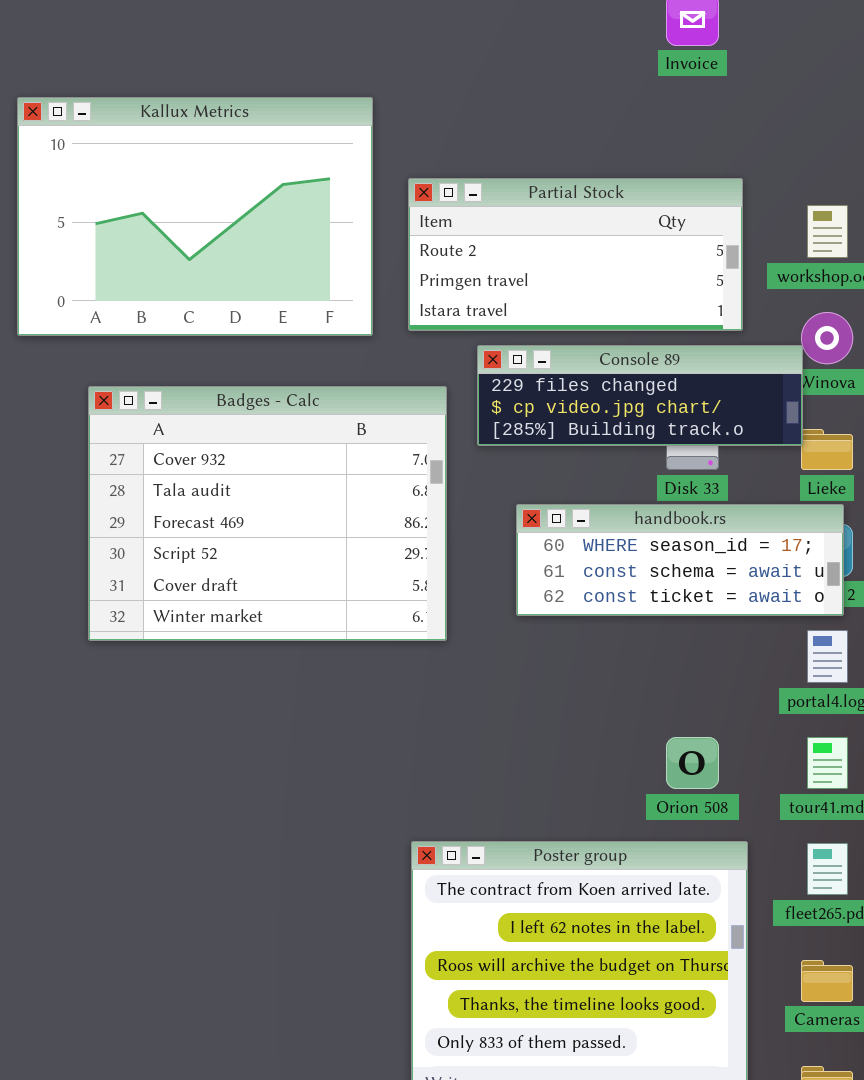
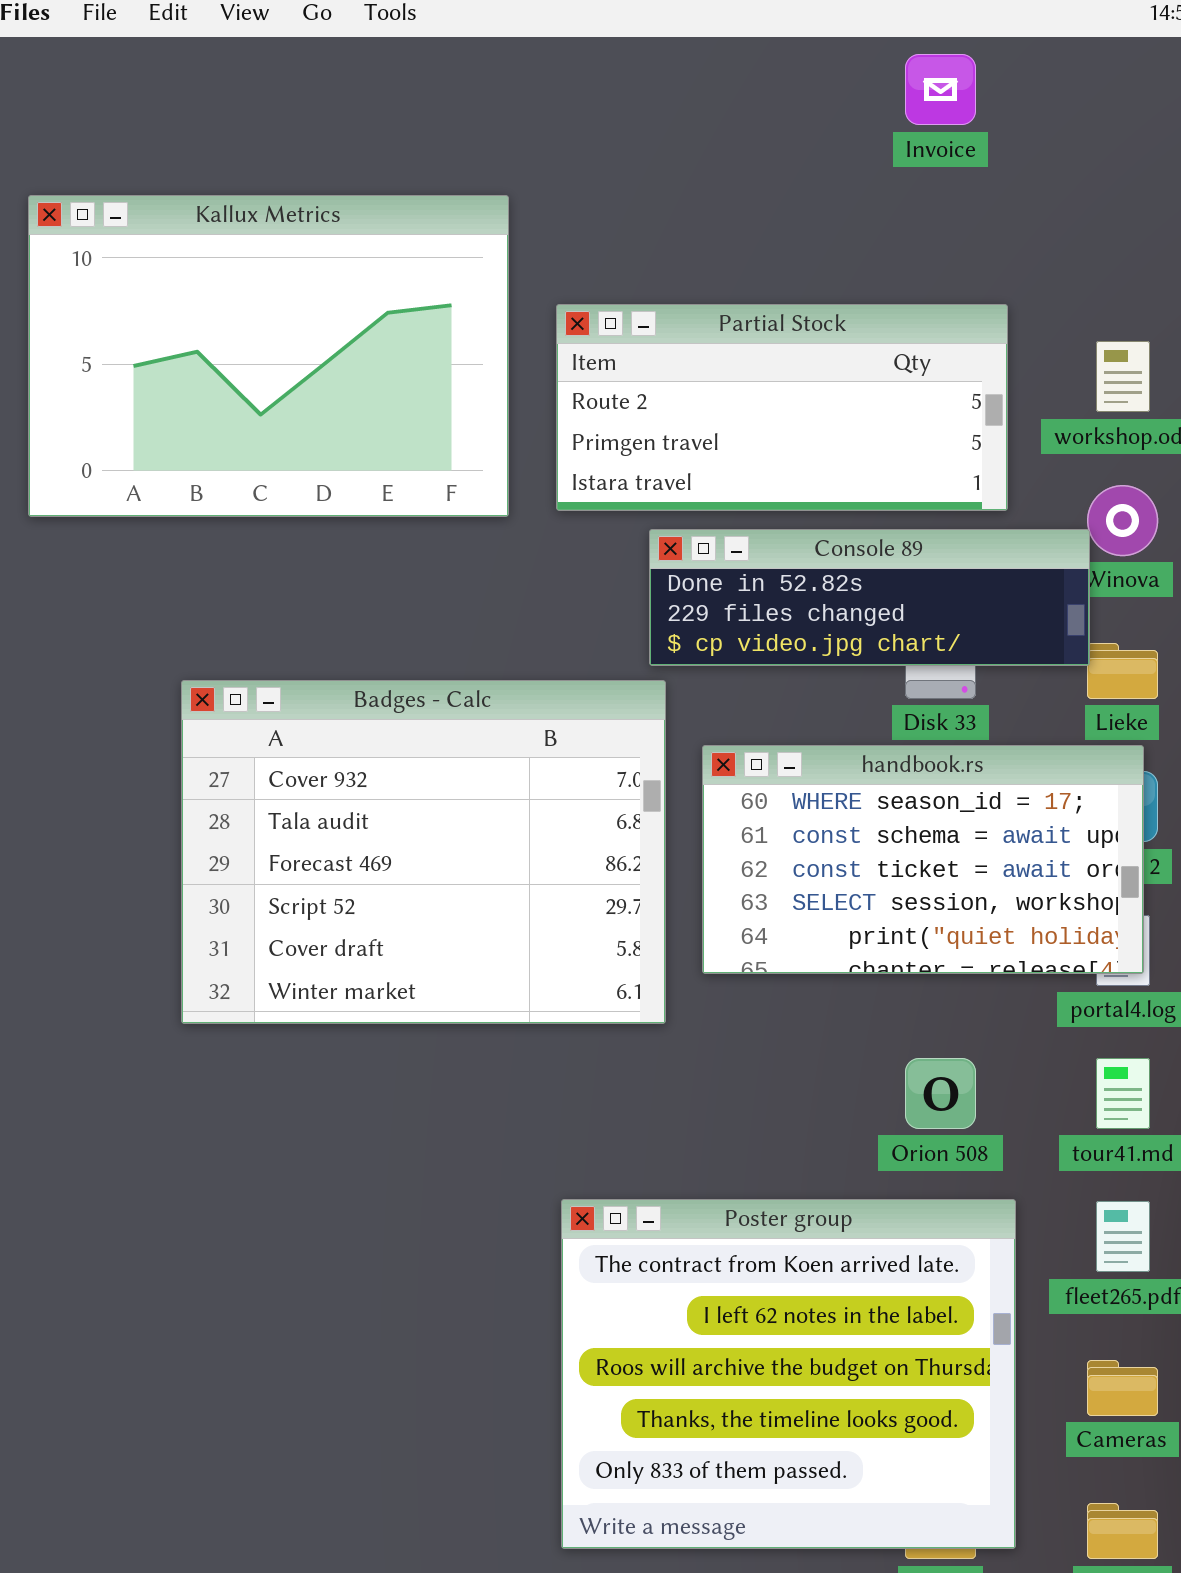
Console 89: [477,345,803,446] -> [649,529,1090,666], scrolled up 1 row
Badges - Calc: [88,386,447,641] -> [181,680,666,1024], moved
handbook.rs: [516,504,844,616] -> [702,745,1144,974], resized

